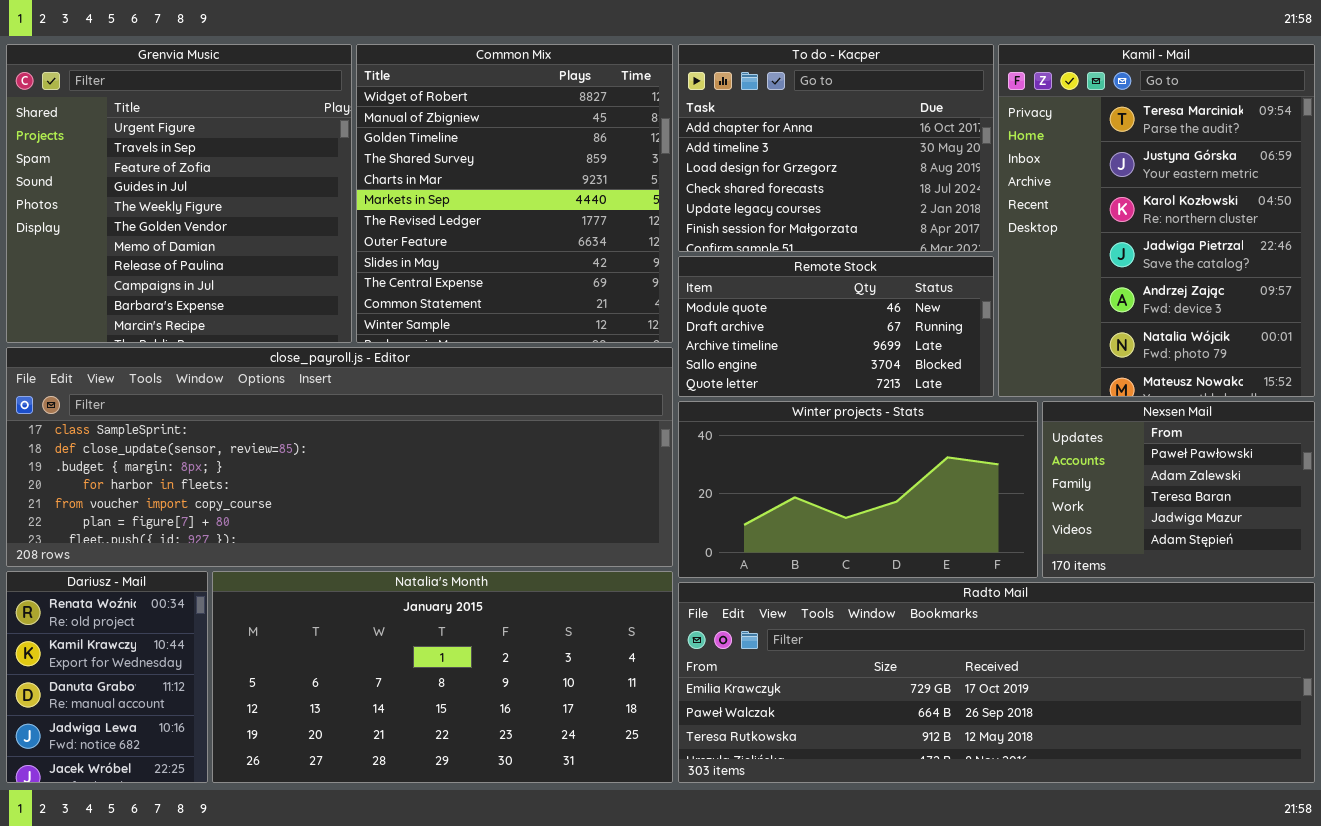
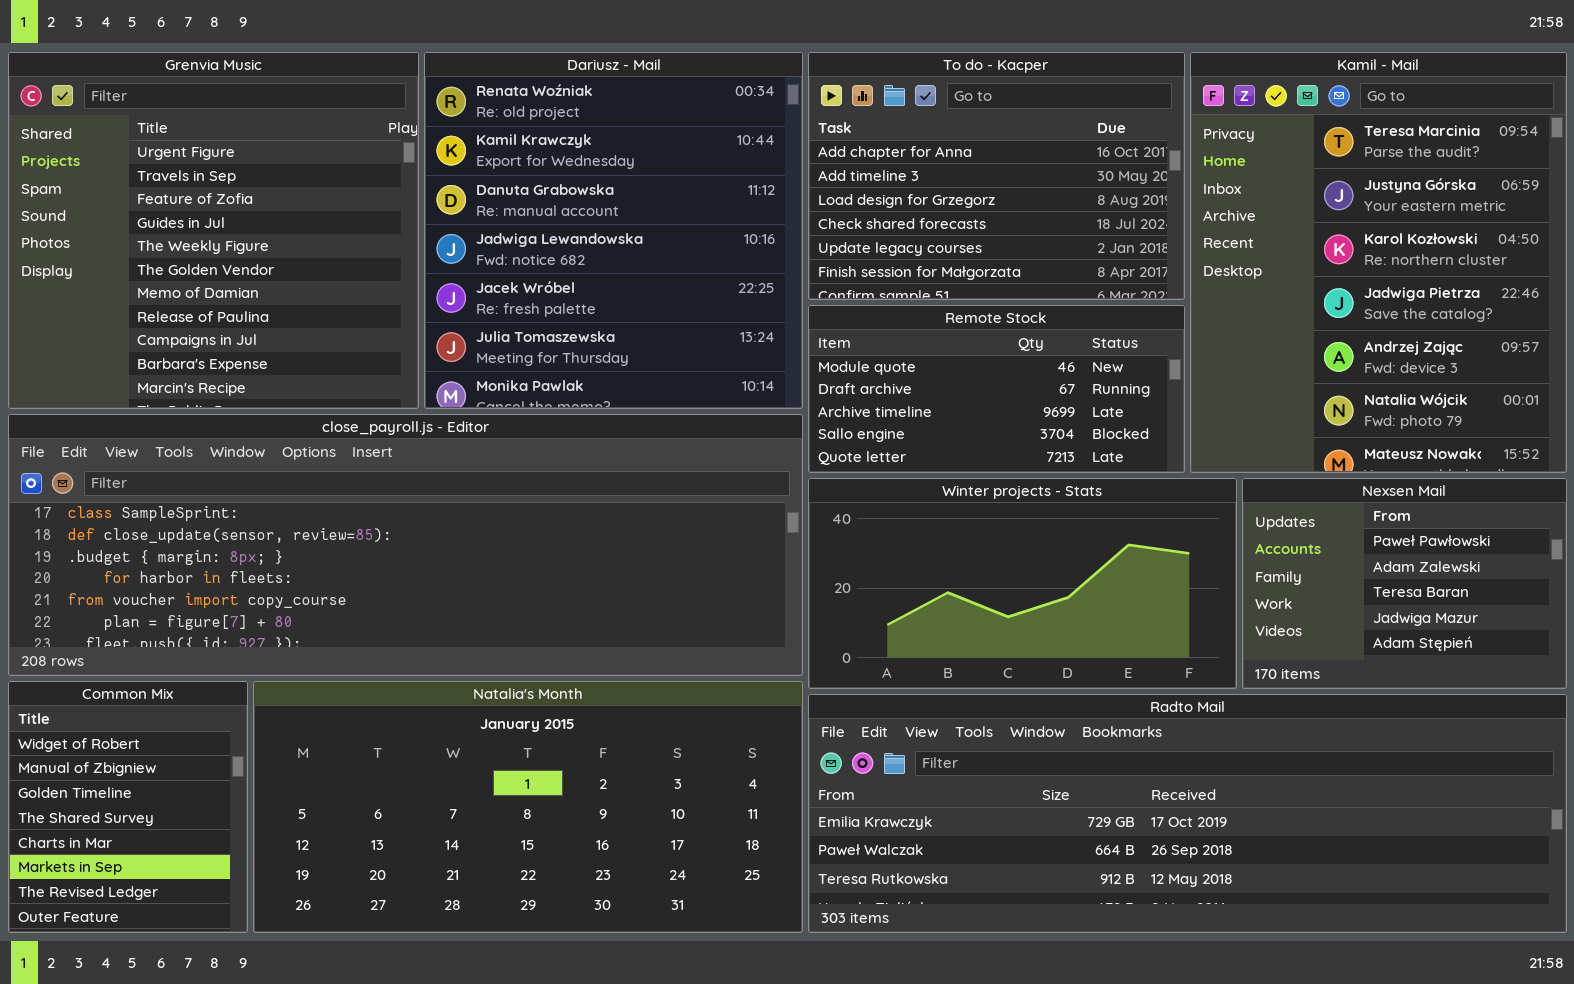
Common Mix: [356,44,673,343] -> [8,681,248,933], moved, resized
Dariusz - Mail: [6,571,208,783] -> [424,52,803,409], moved, resized

